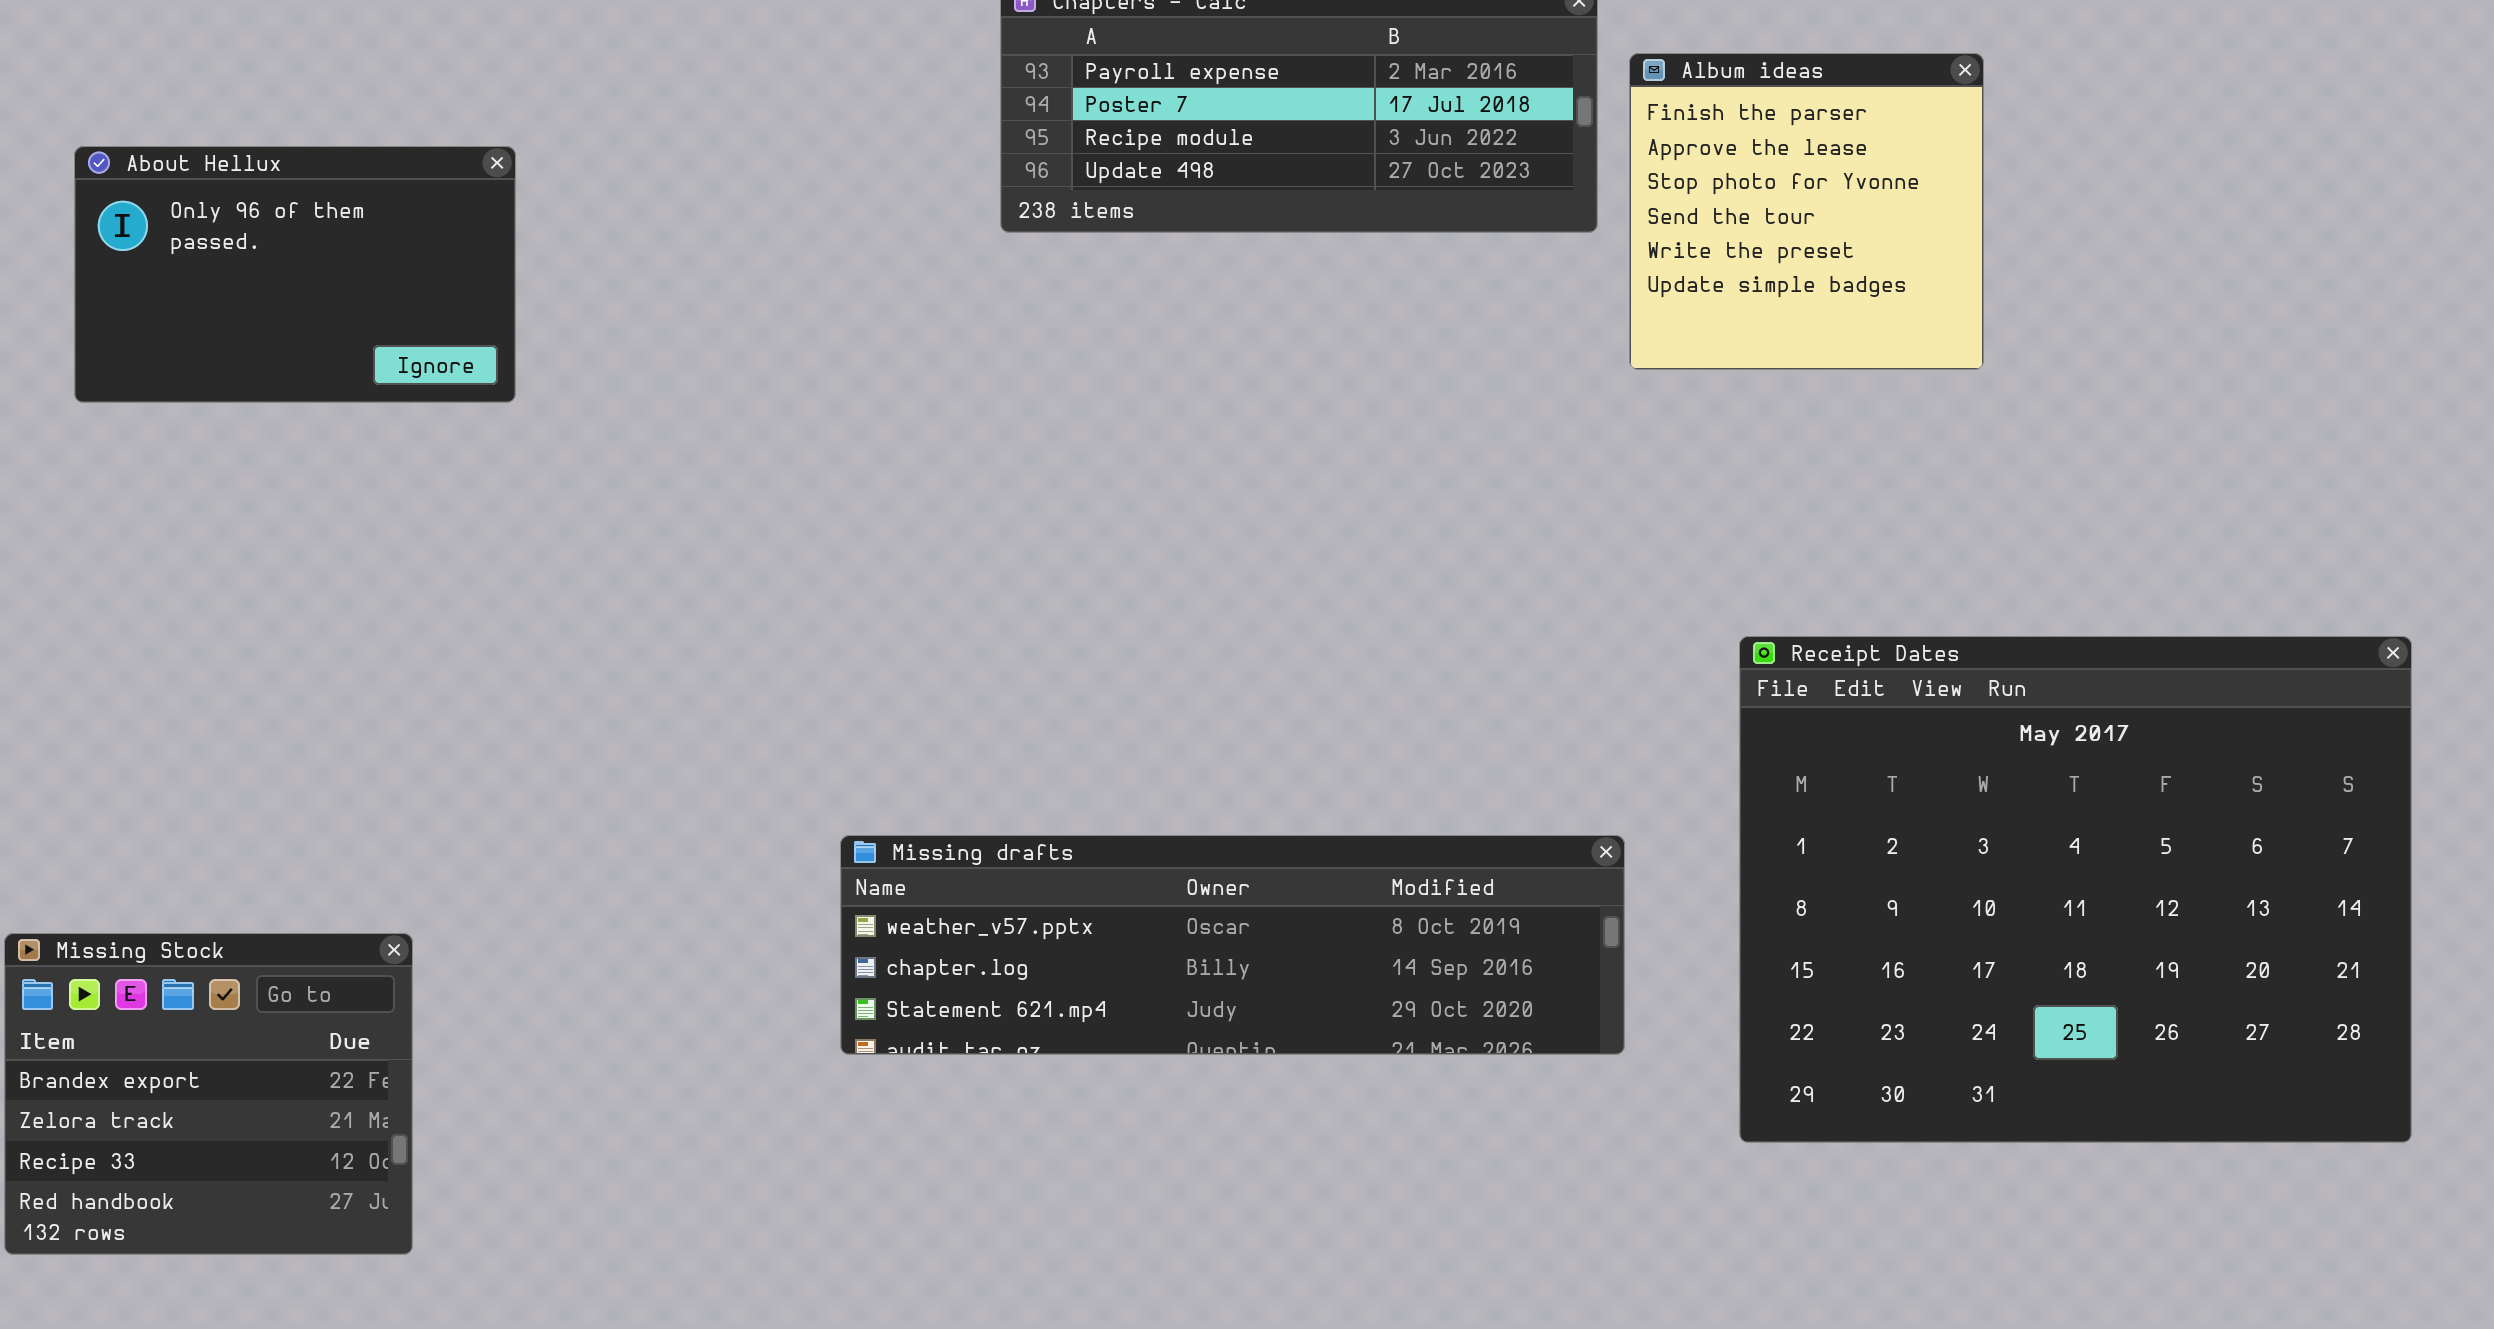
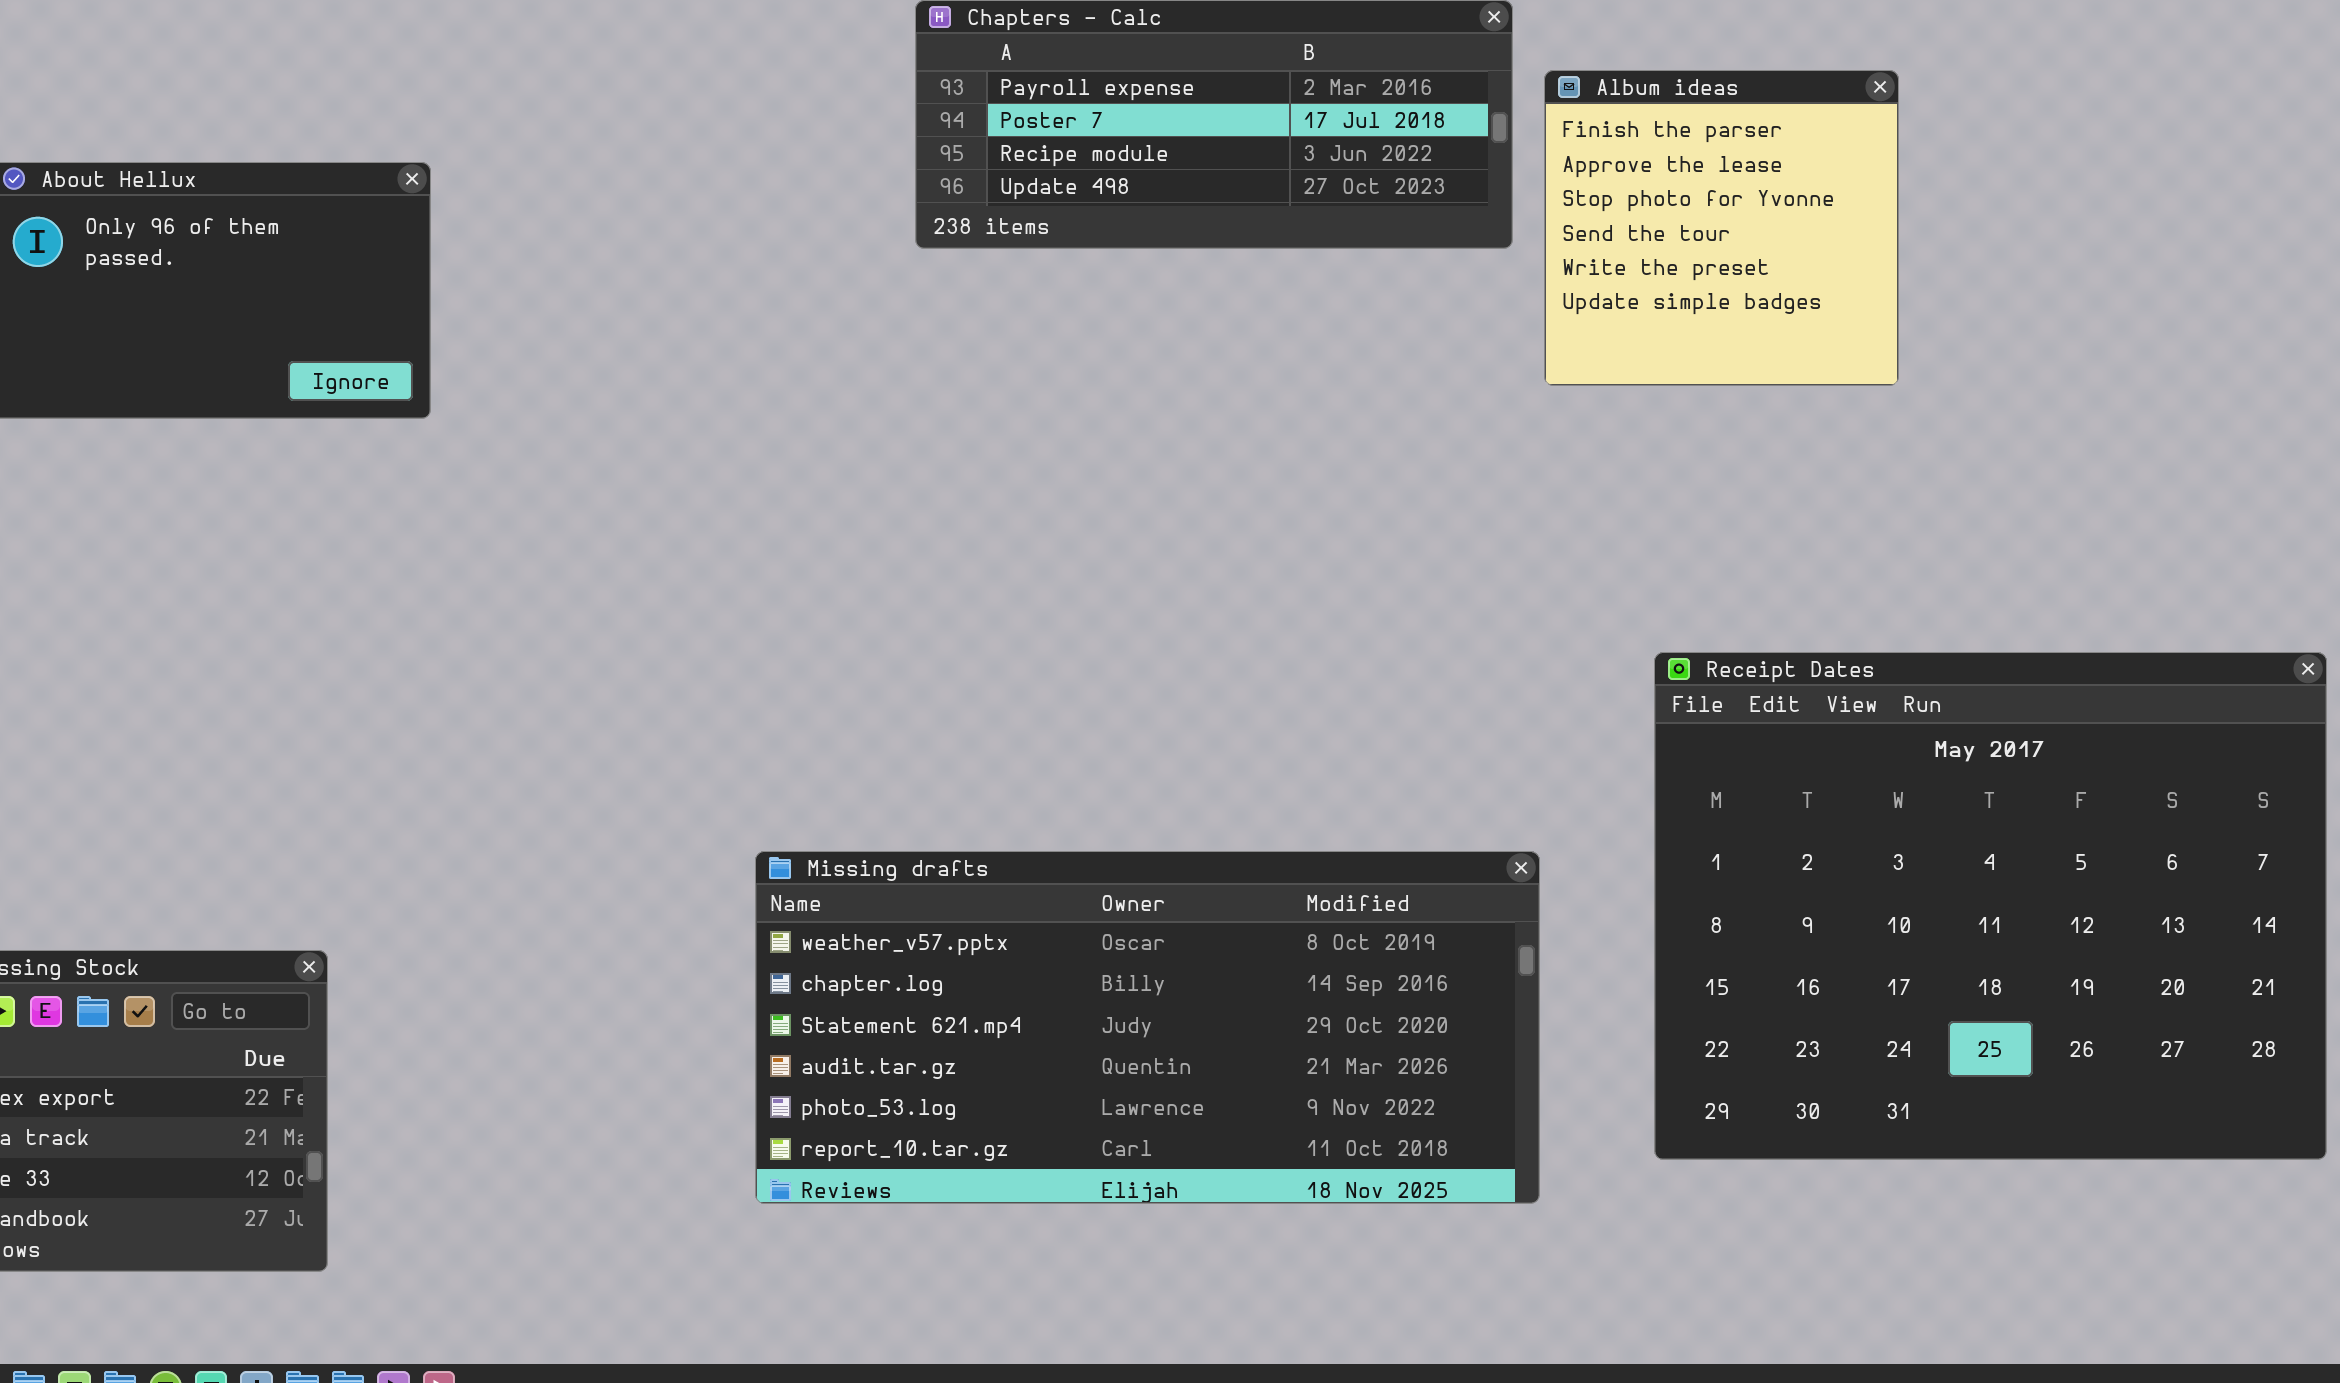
Missing drafts: [840,835,1625,1055] -> [755,851,1540,1204], resized

